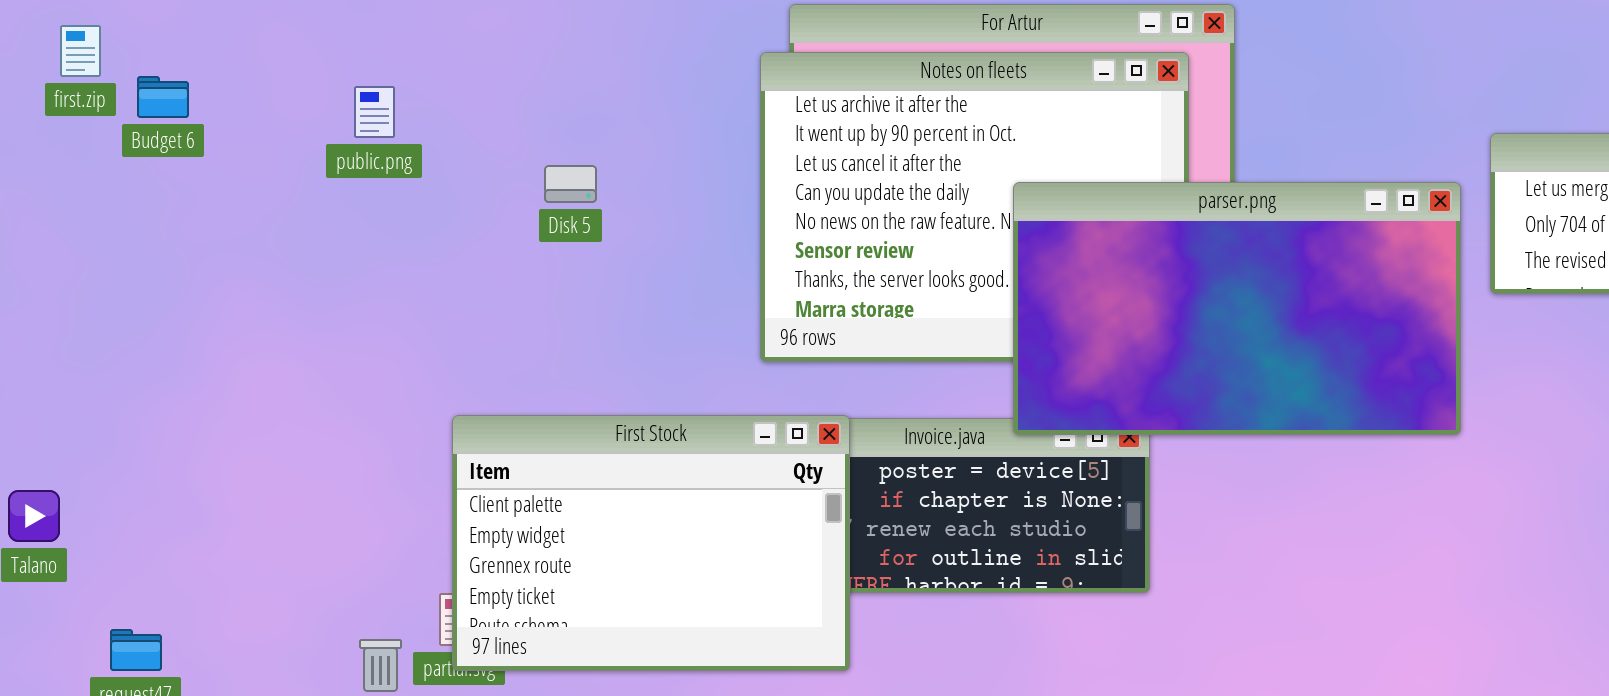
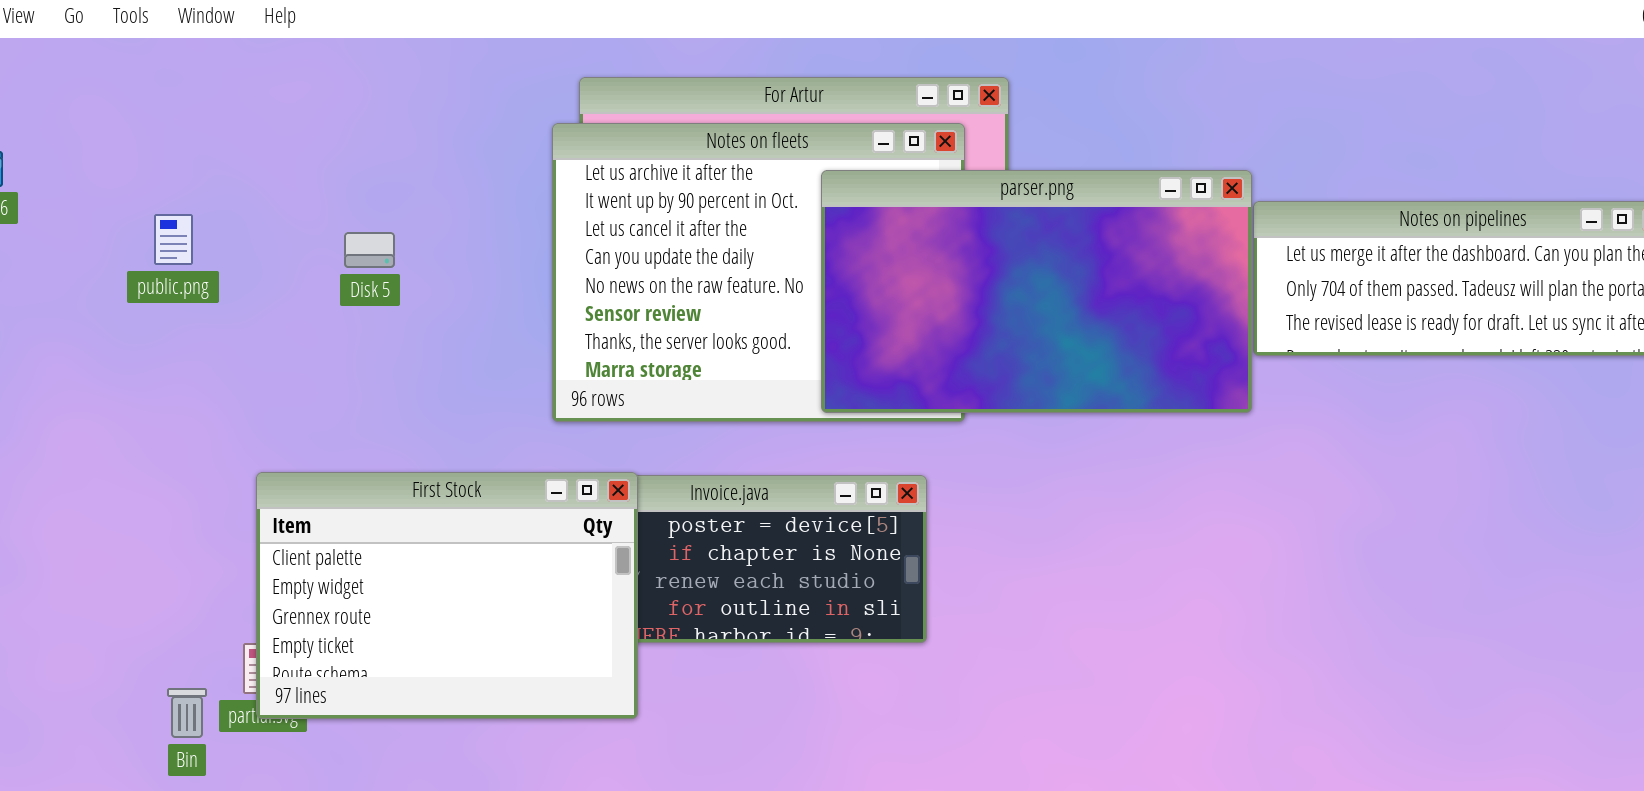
public.png: [354,86,395,138] -> [154,214,193,265], moved
parser.png: [1013,182,1461,435] -> [821,170,1252,413], moved

